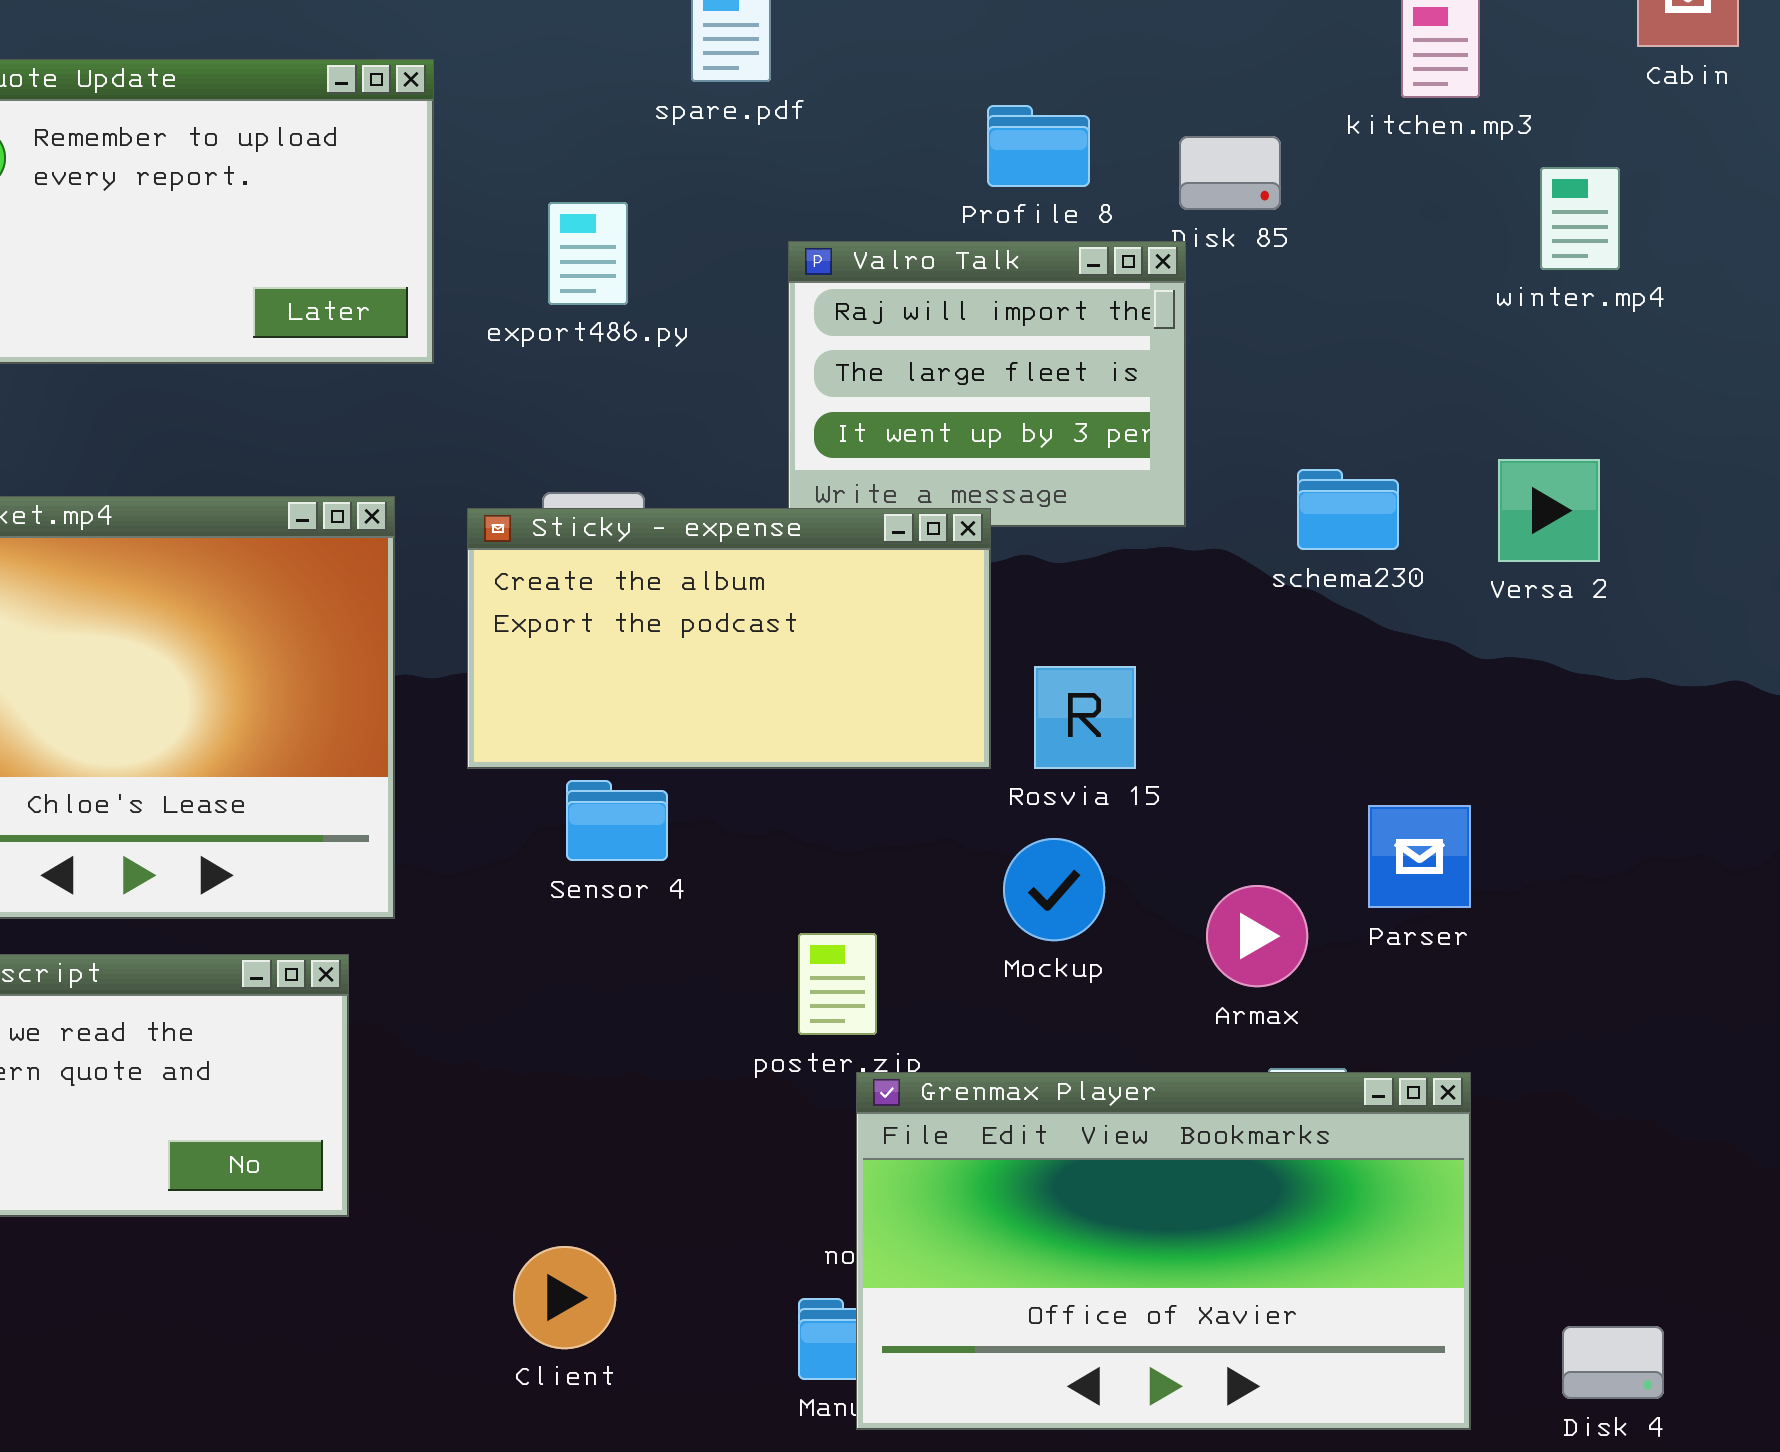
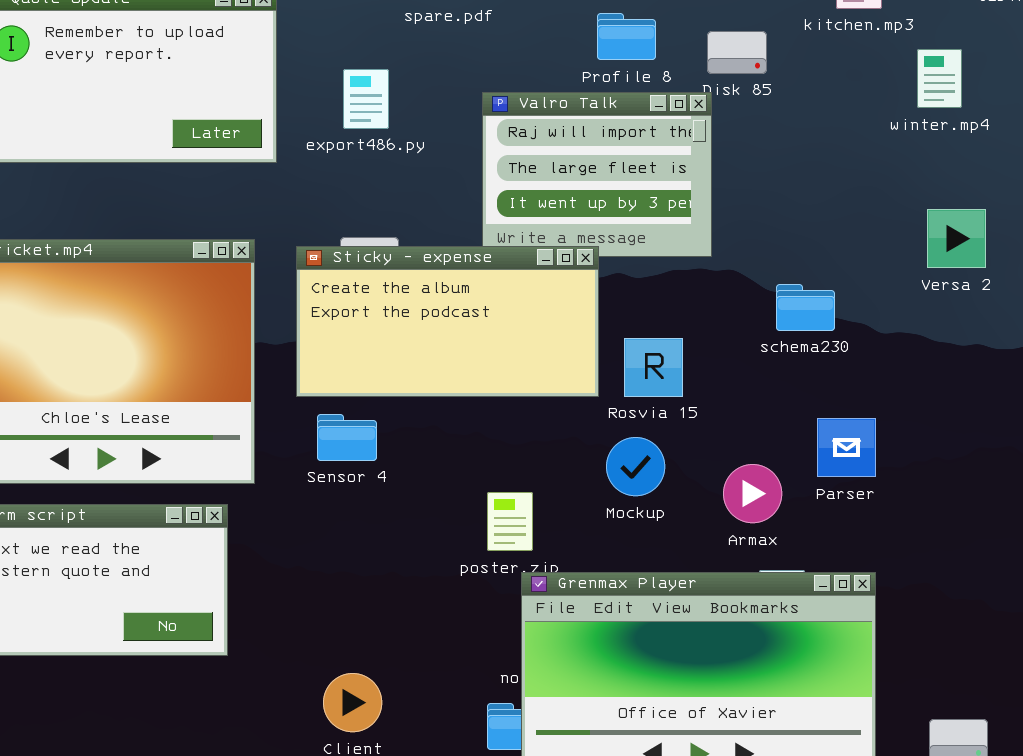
Versa 2: [1498,459,1600,562] -> [927,209,986,268], moved
schema230: [1297,469,1399,550] -> [776,284,835,331], moved
Sensor 4: [566,780,668,861] -> [317,414,377,461], moved

